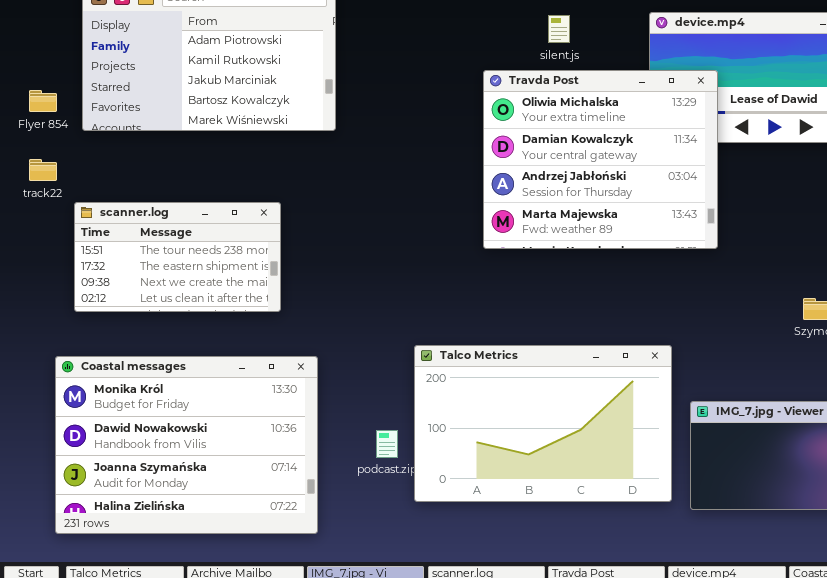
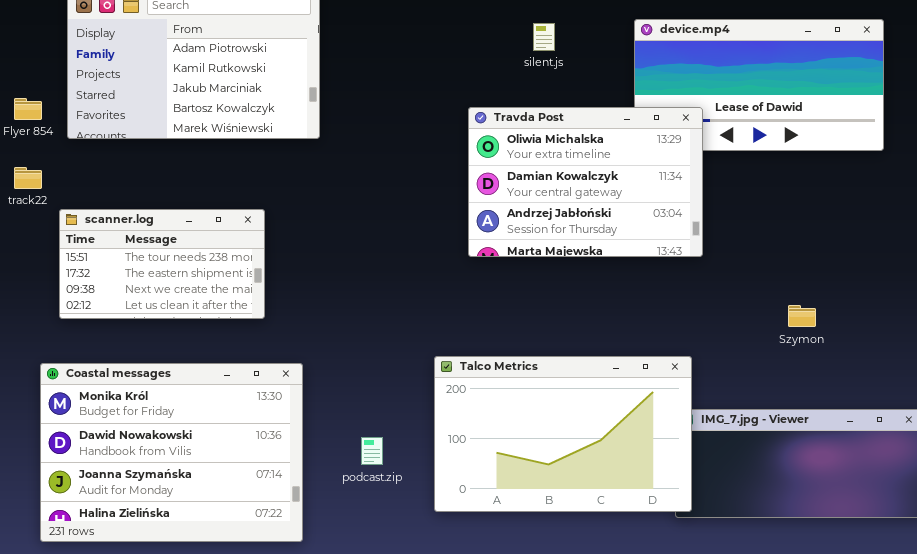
Travda Post: [483,70,718,249] -> [468,107,703,257], resized
Talco Metrics: [414,345,672,502] -> [434,356,692,512], moved

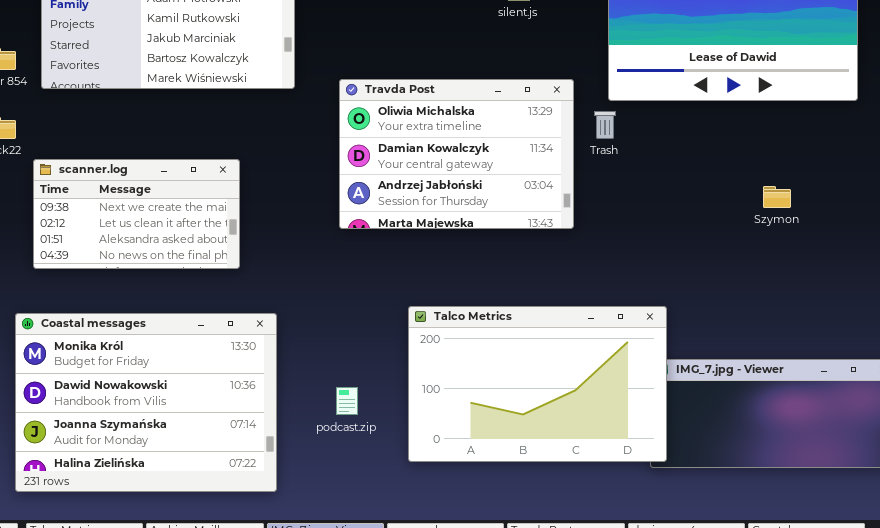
Travda Post: [468,107,703,257] -> [339,79,574,229], moved
scanner.log: [59,209,265,319] -> [33,159,240,269], scrolled down 2 rows
Szymon: [788,305,816,327] -> [763,186,791,208], moved

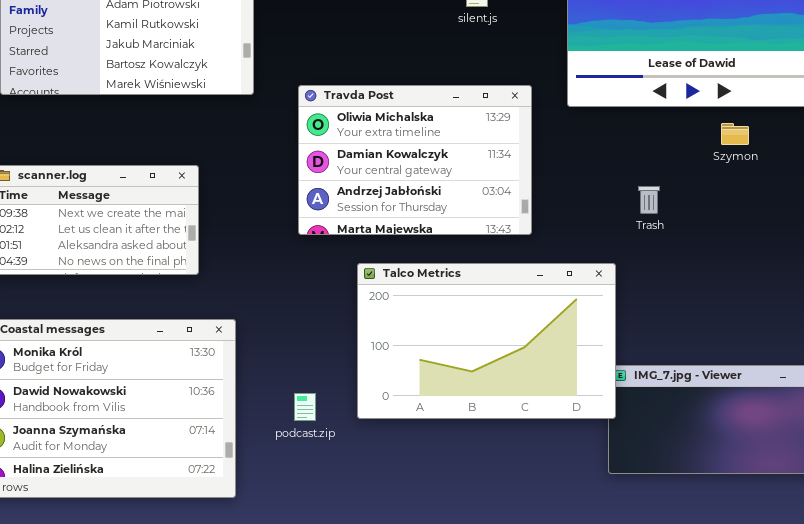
Trash: [594,111,616,139] -> [638,186,660,214], moved
Szymon: [763,186,791,208] -> [721,123,749,145], moved
Talco Metrics: [408,306,667,462] -> [357,263,616,419], moved

